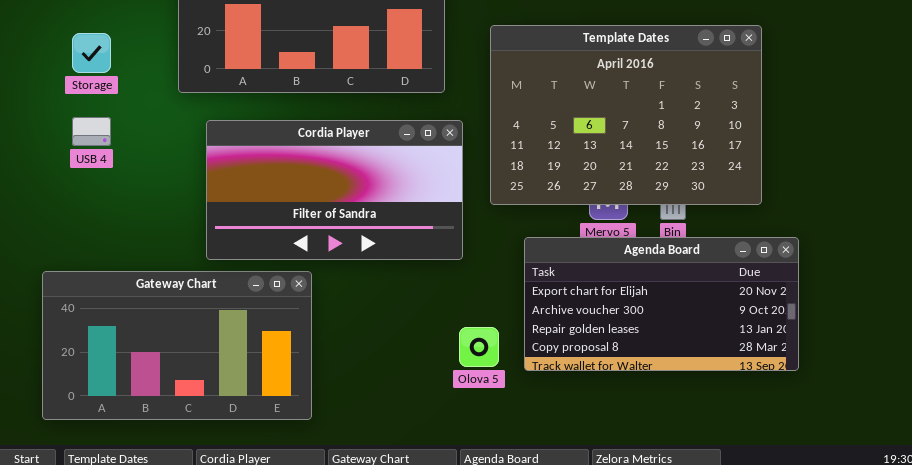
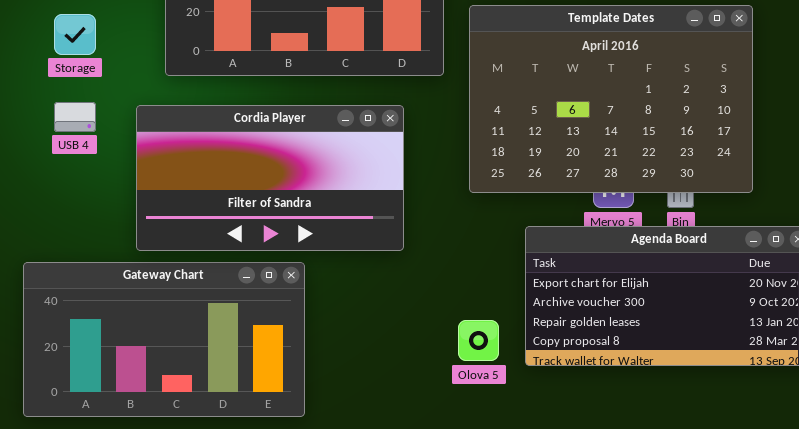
Template Dates: [490,25,762,205] -> [469,5,753,193], moved
Cordia Player: [206,120,463,260] -> [136,105,404,251], moved

